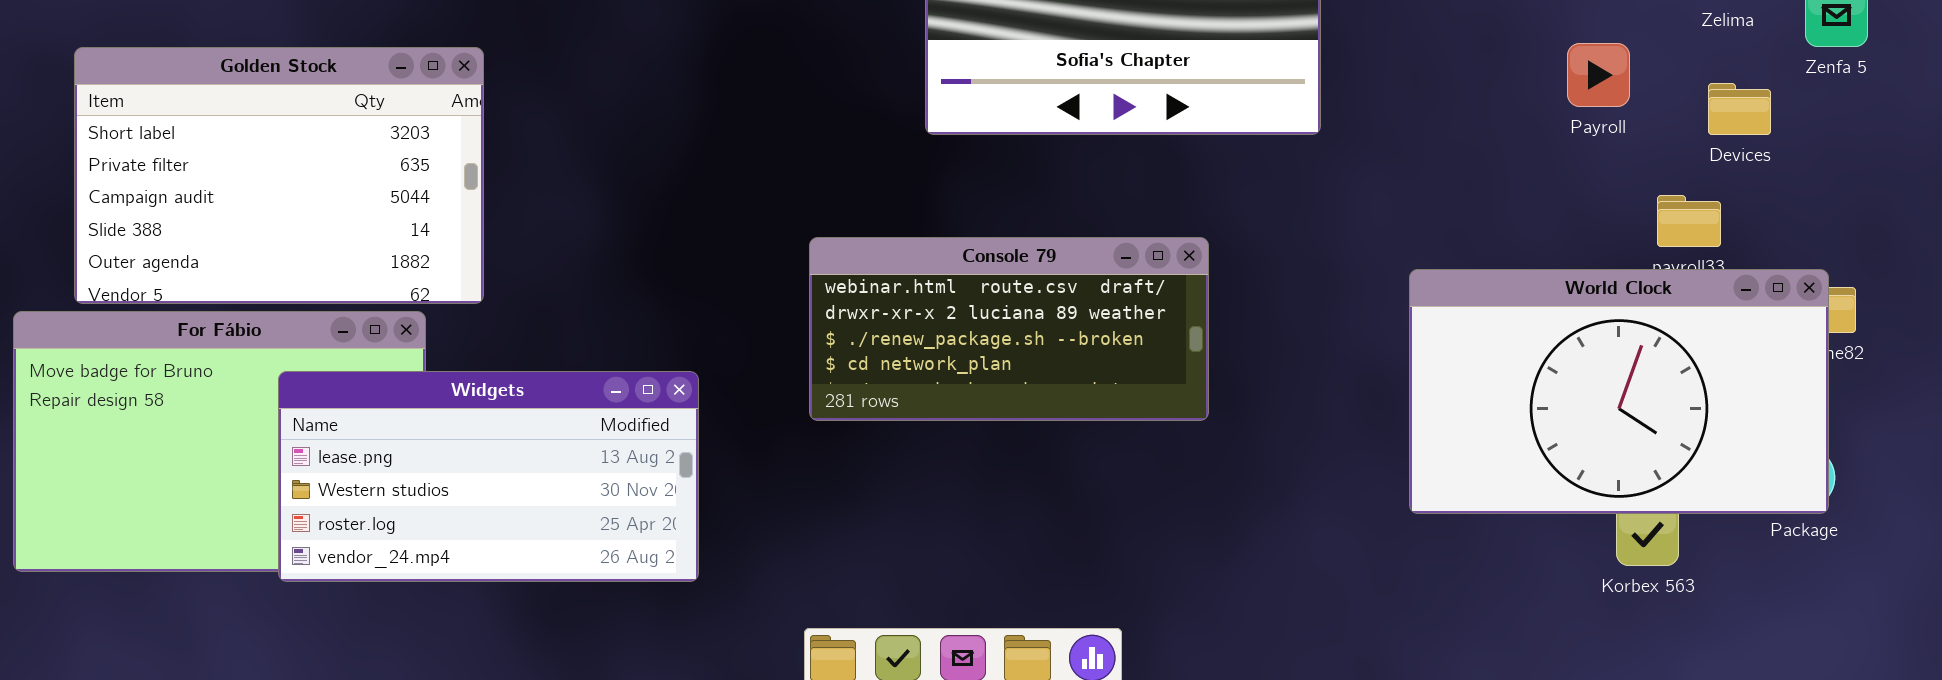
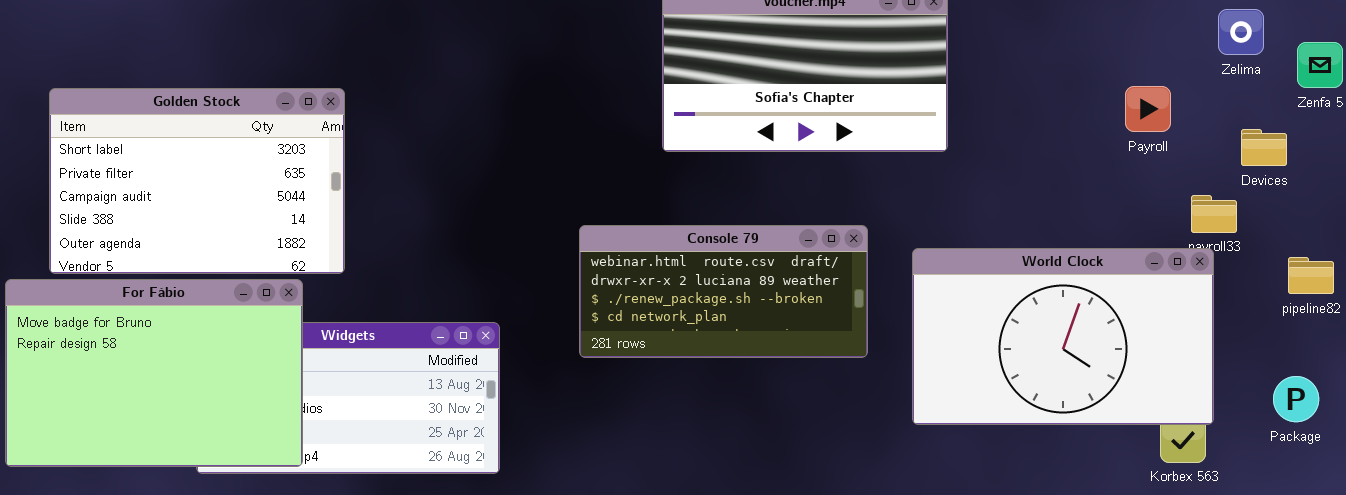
Devices: [1708,83,1771,135] -> [1241,129,1287,166], moved
World Clock: [1409,269,1829,514] -> [912,248,1214,425], moved
For Fábio: [13,311,426,572] -> [5,279,303,467], raised

